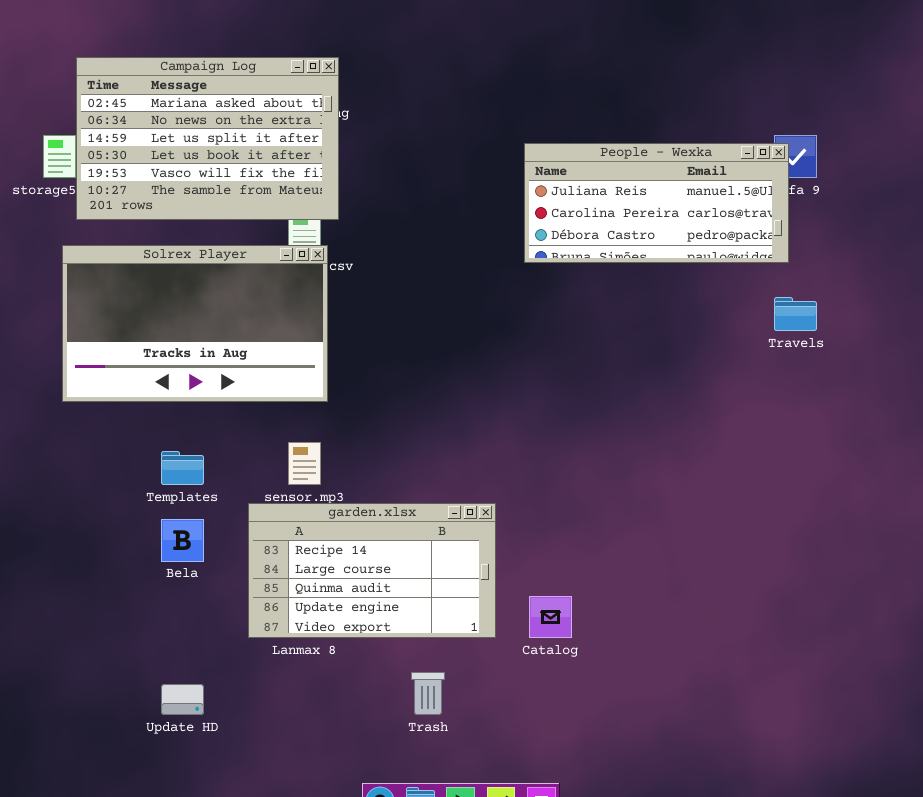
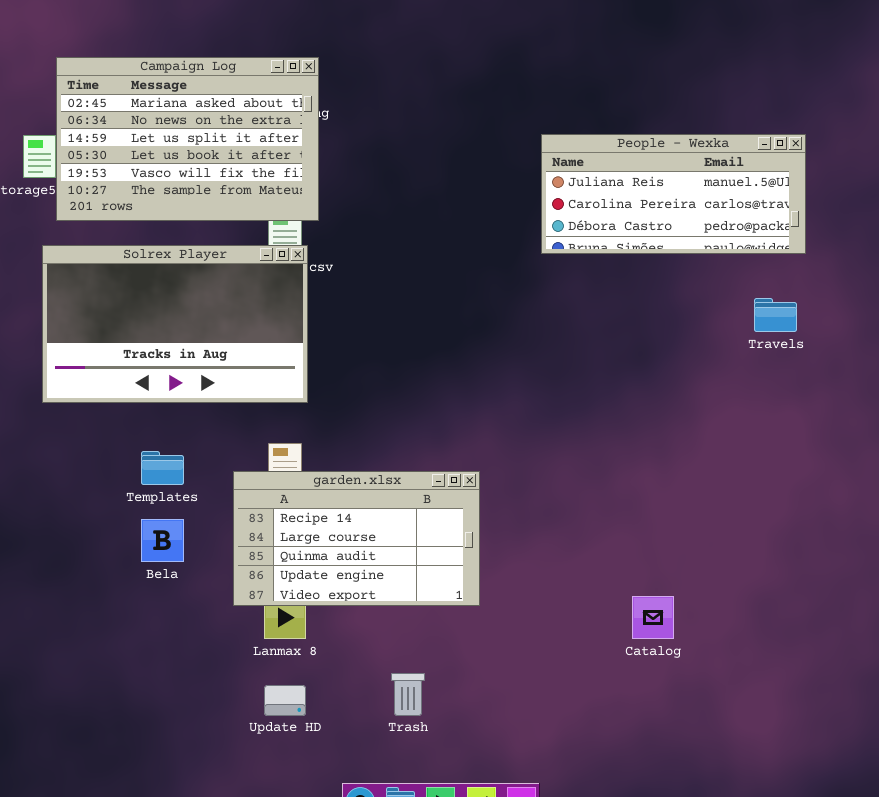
People - Wexka: [524,143,789,263] -> [541,134,806,254], moved
garden.xlsx: [248,503,496,638] -> [233,471,480,606], moved
Catalog: [529,596,572,638] -> [632,596,674,639], moved
Update HD: [161,684,204,715] -> [264,685,306,716], moved

